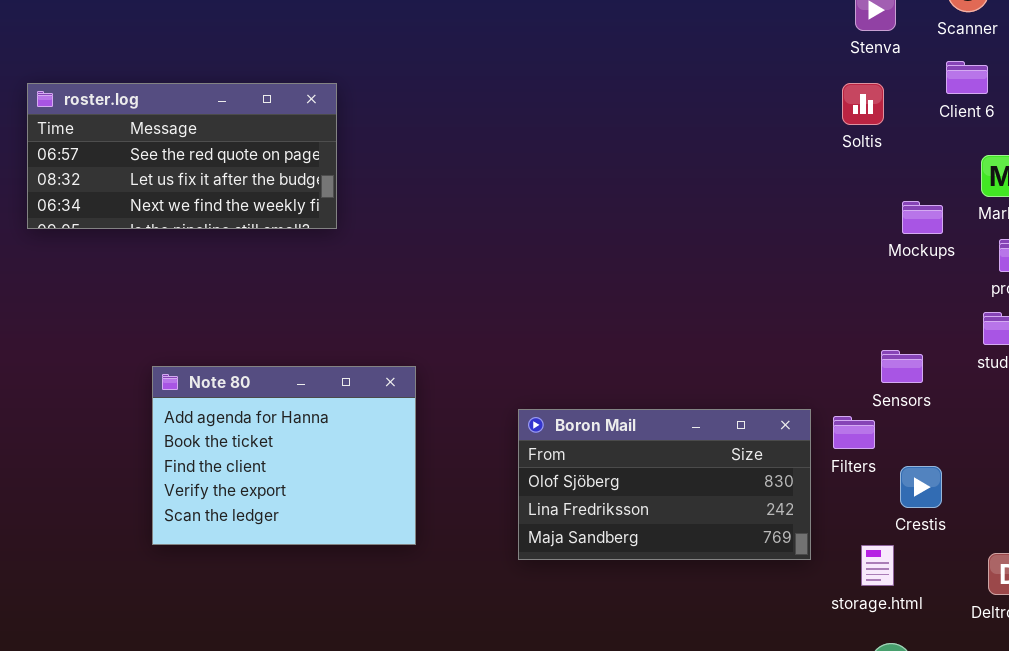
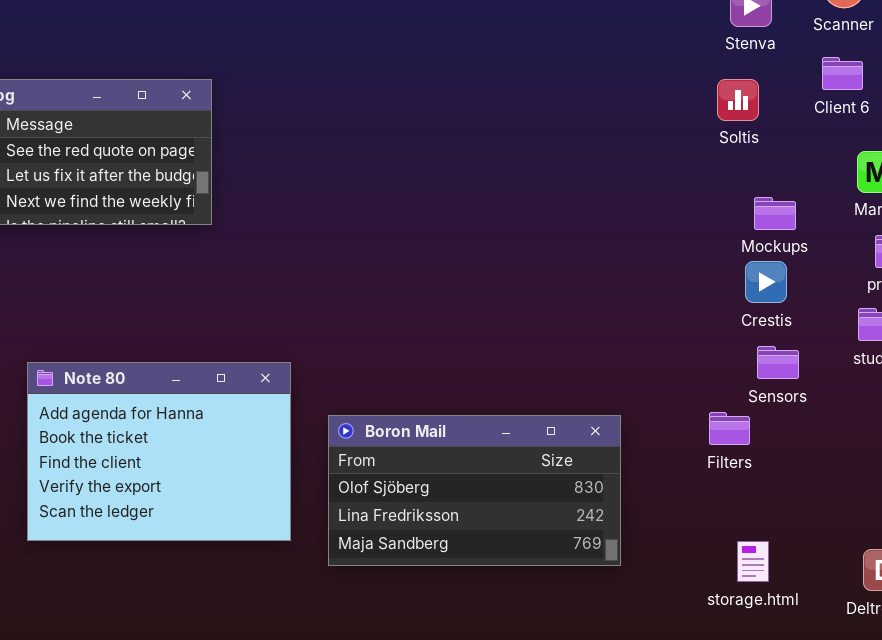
Mockups: [902,201,943,234] -> [754,197,796,230], moved
Boron Mail: [518,409,811,560] -> [328,415,621,566], moved
Crestis: [900,466,942,508] -> [745,261,787,303], moved

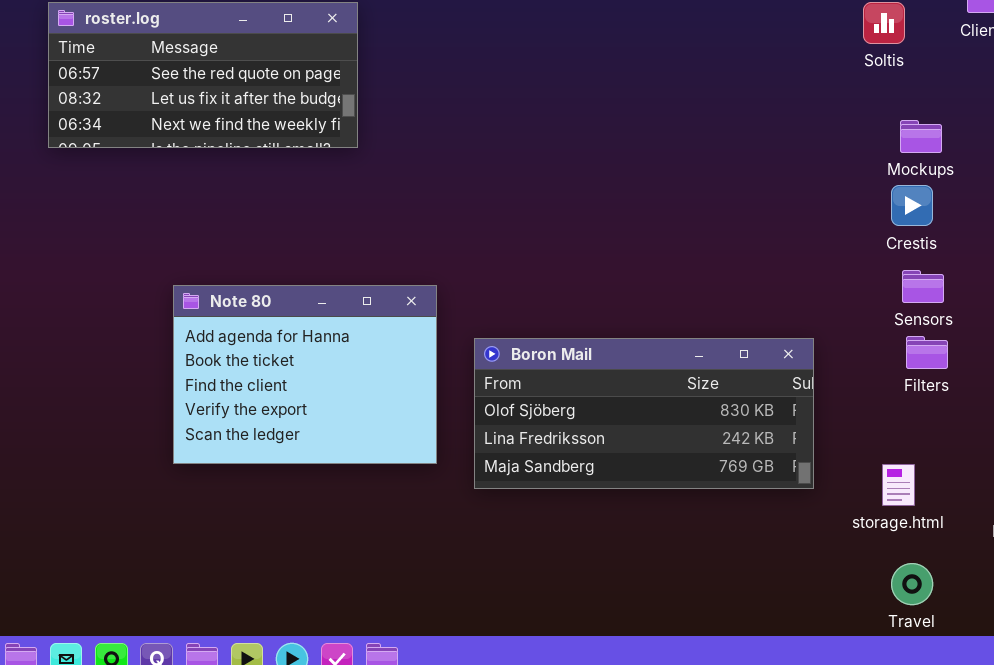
Filters: [709,412,750,445] -> [906,336,948,369], moved
Boron Mail: [328,415,621,566] -> [474,338,814,489], resized

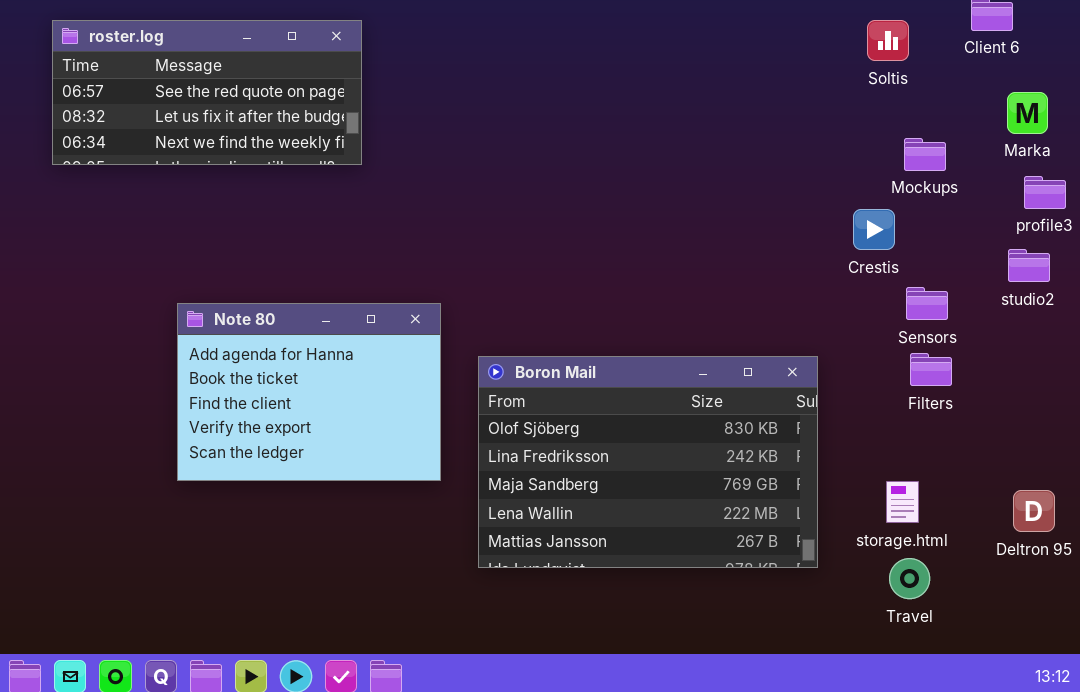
Crestis: [891,185,933,226] -> [853,209,895,250], moved
Boron Mail: [474,338,814,489] -> [478,356,818,568], resized
Travel: [891,563,933,605] -> [889,558,930,599], moved

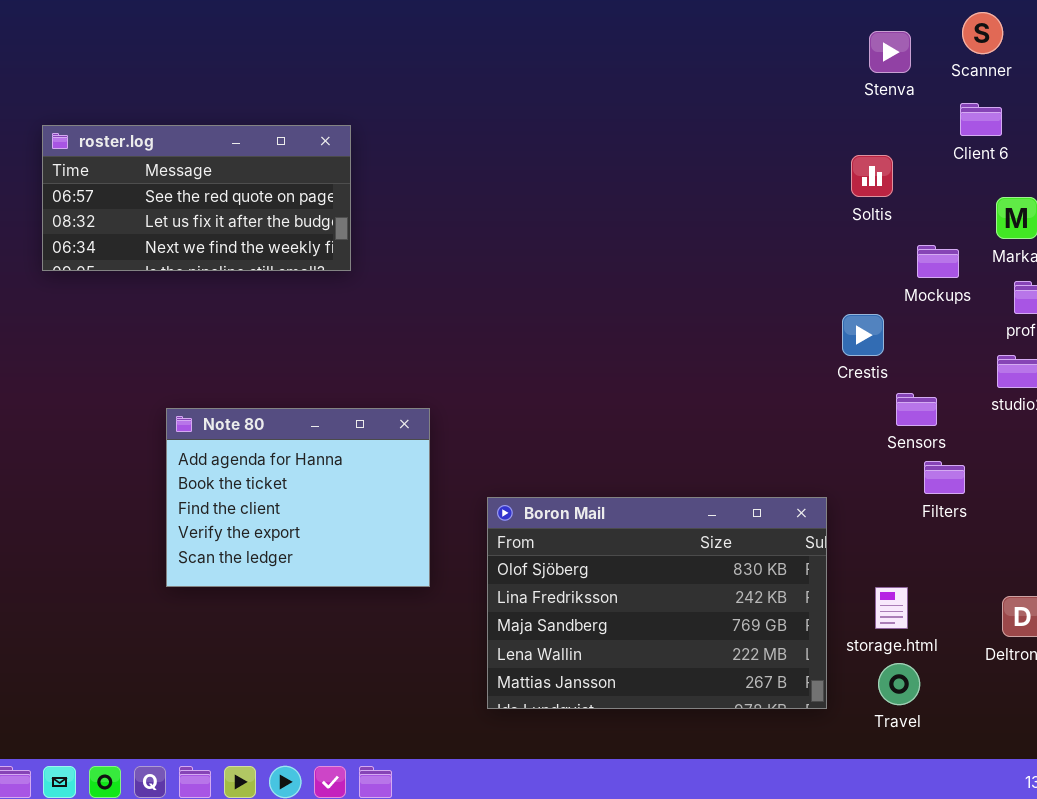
Soltis: [867,20,909,61] -> [851,155,893,197], moved
Mockups: [904,138,946,171] -> [917,245,959,278], moved
Filters: [910,353,952,386] -> [924,461,965,494], moved
Boron Mail: [478,356,818,568] -> [487,497,827,709], moved

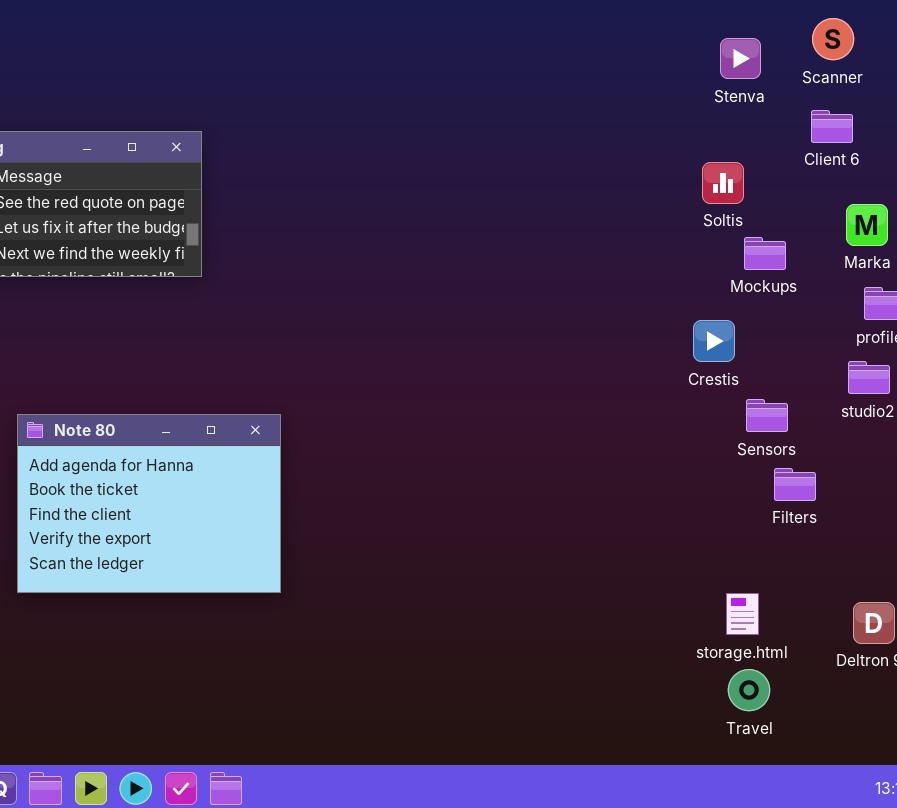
Mockups: [917,245,959,278] -> [744,237,786,270], moved
Boron Mail: [487,497,827,709] -> none, closed

